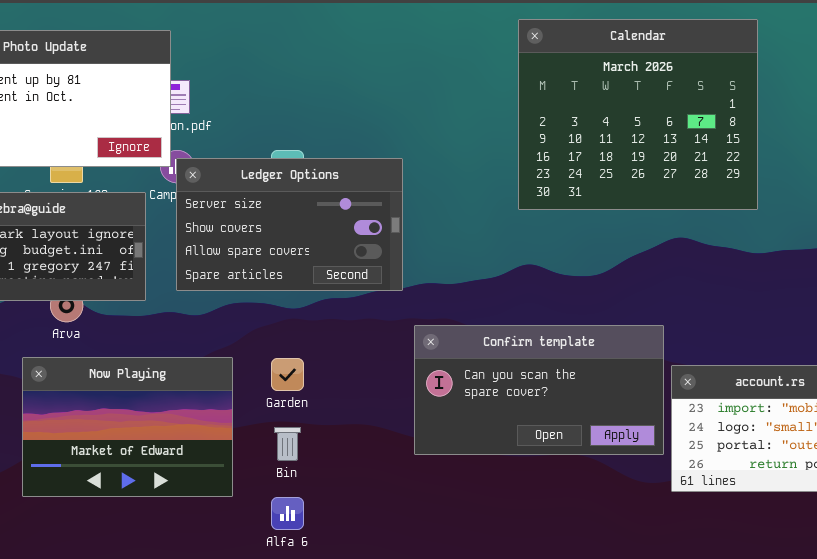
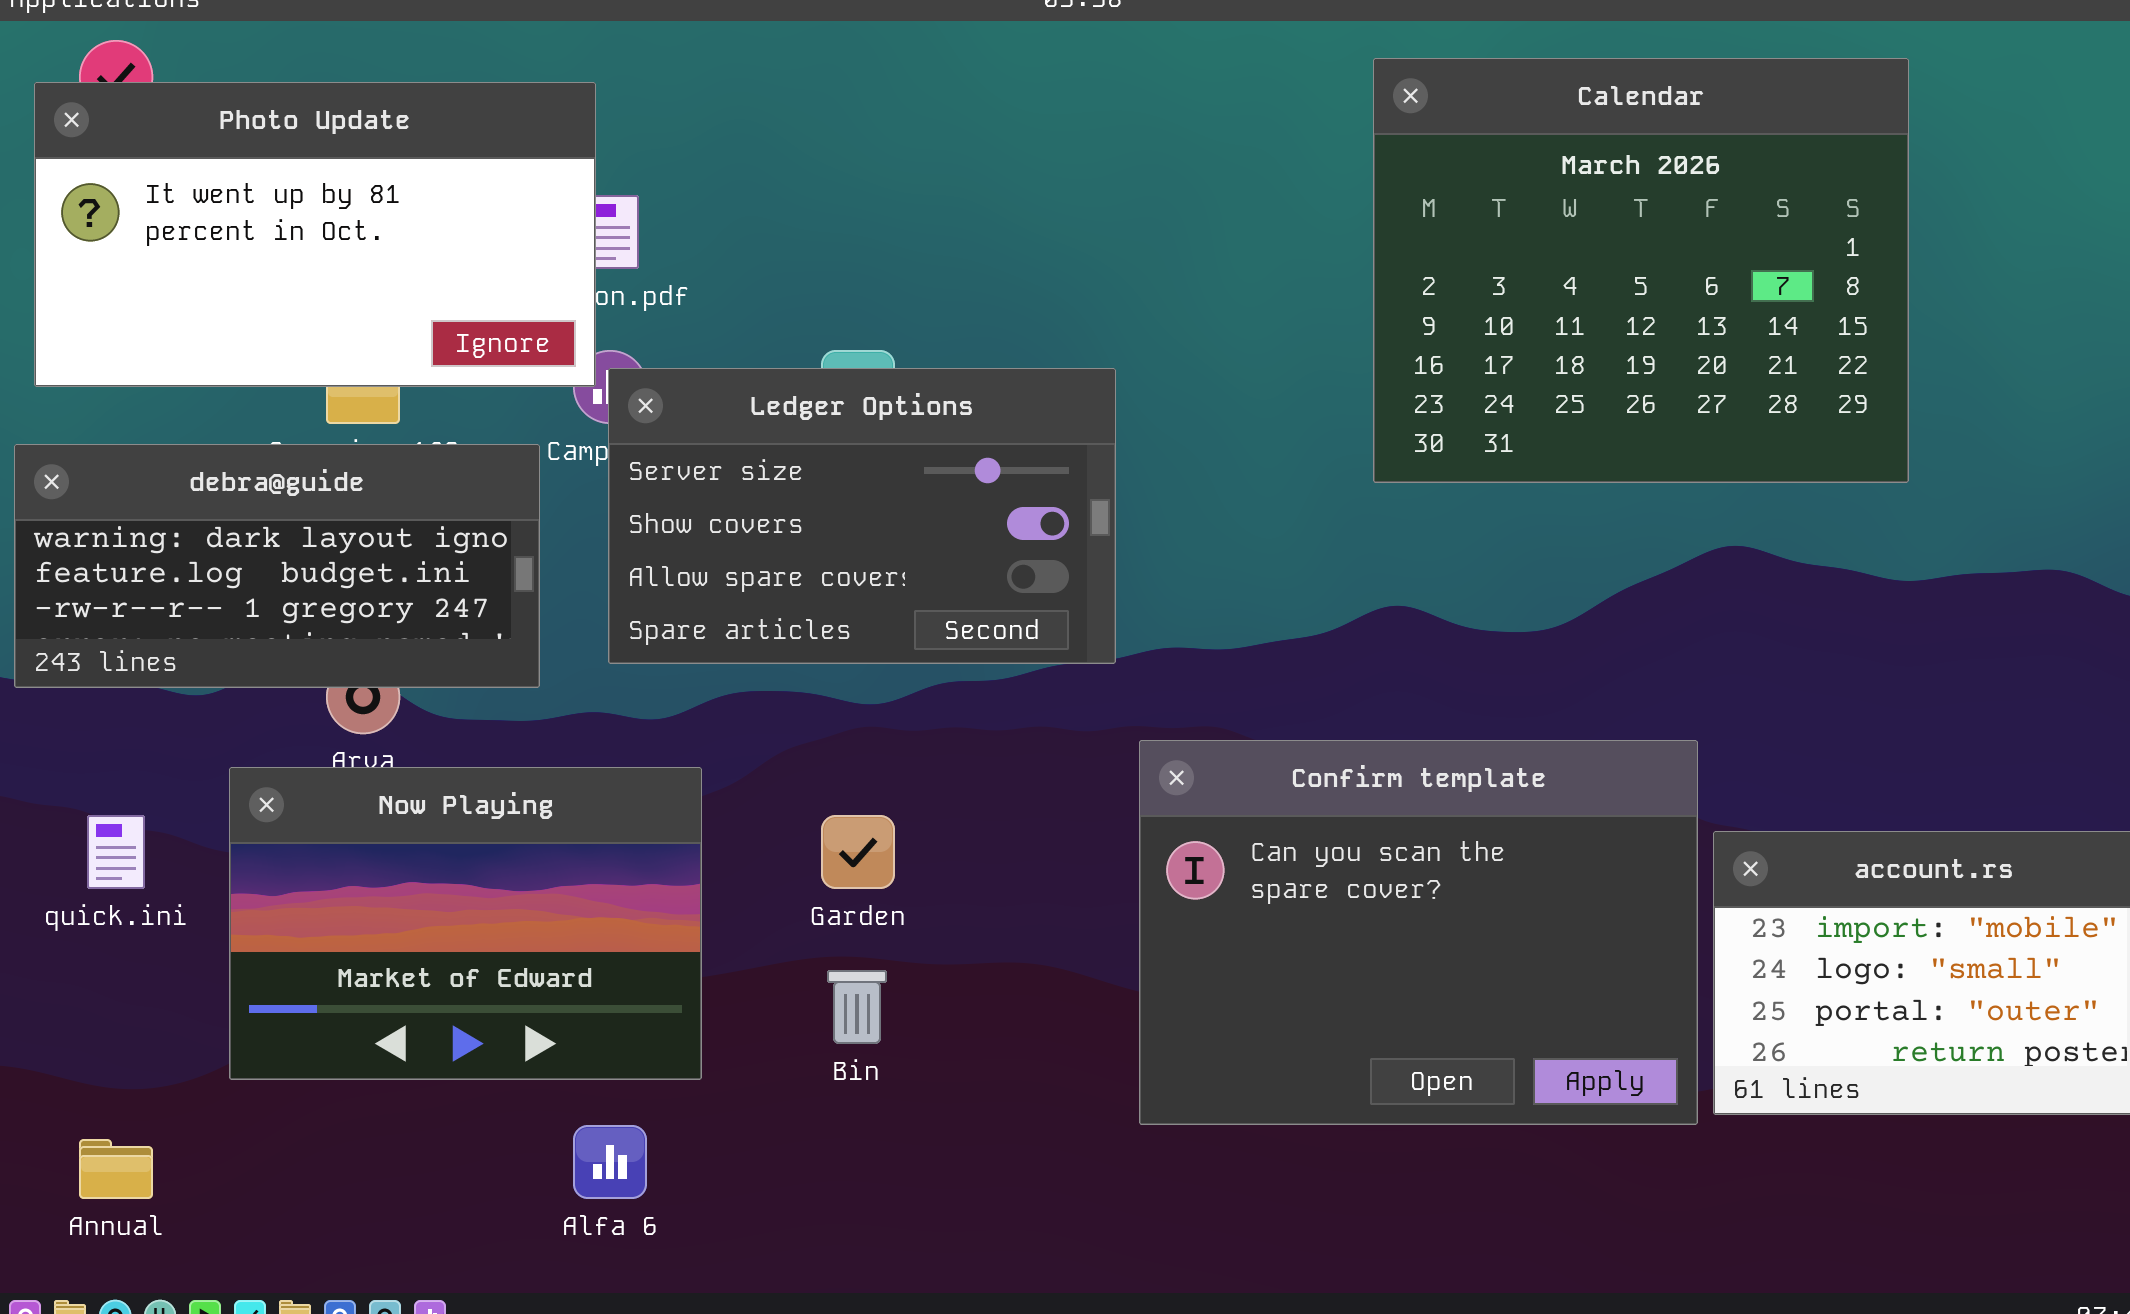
Confirm template: [414,325,664,455] -> [1139,740,1698,1125], resized
Now Playing: [22,357,233,497] -> [229,767,702,1080], moved
Alfa 6: [271,497,304,530] -> [573,1125,647,1199], moved

